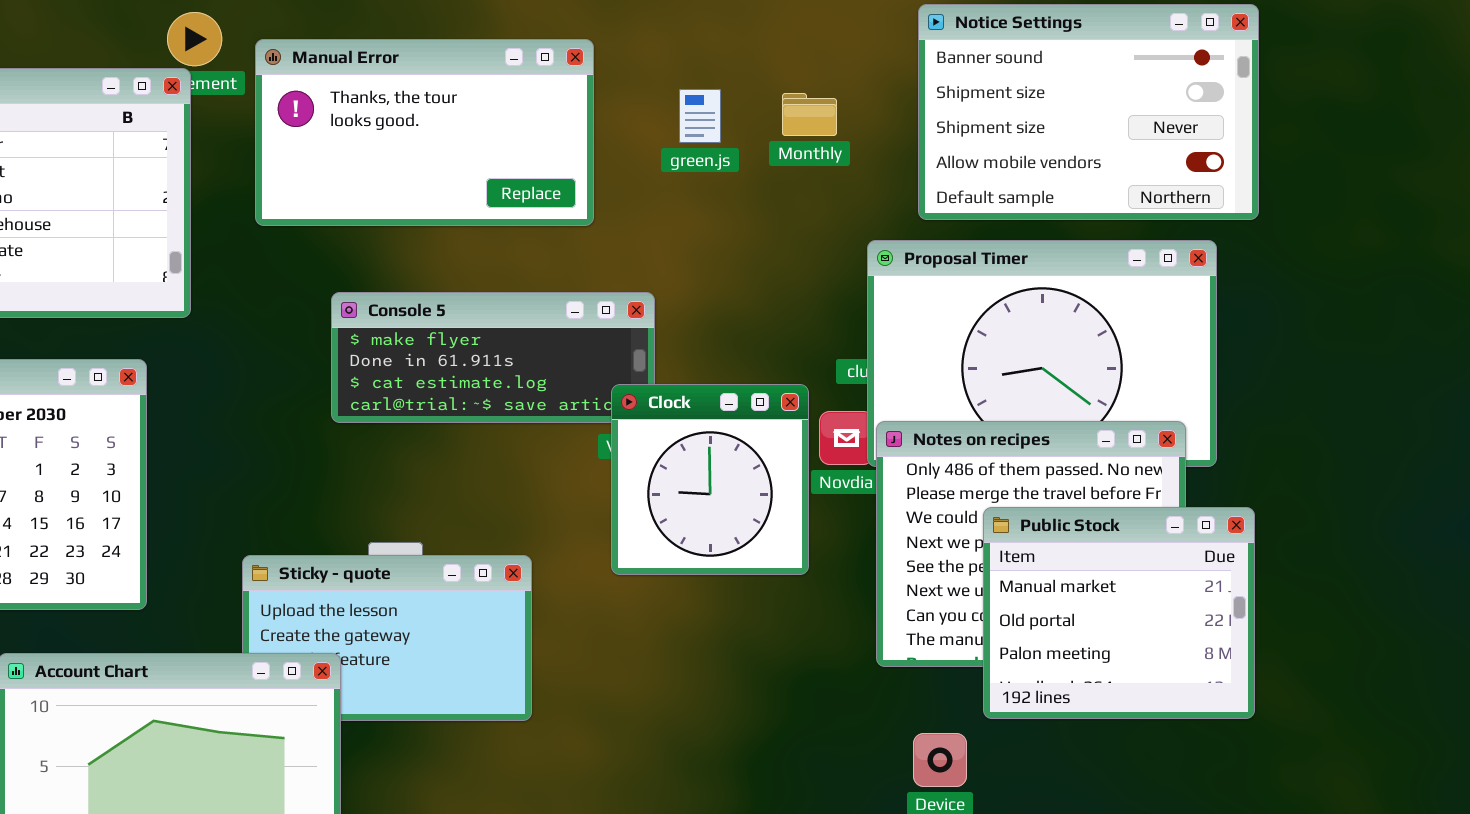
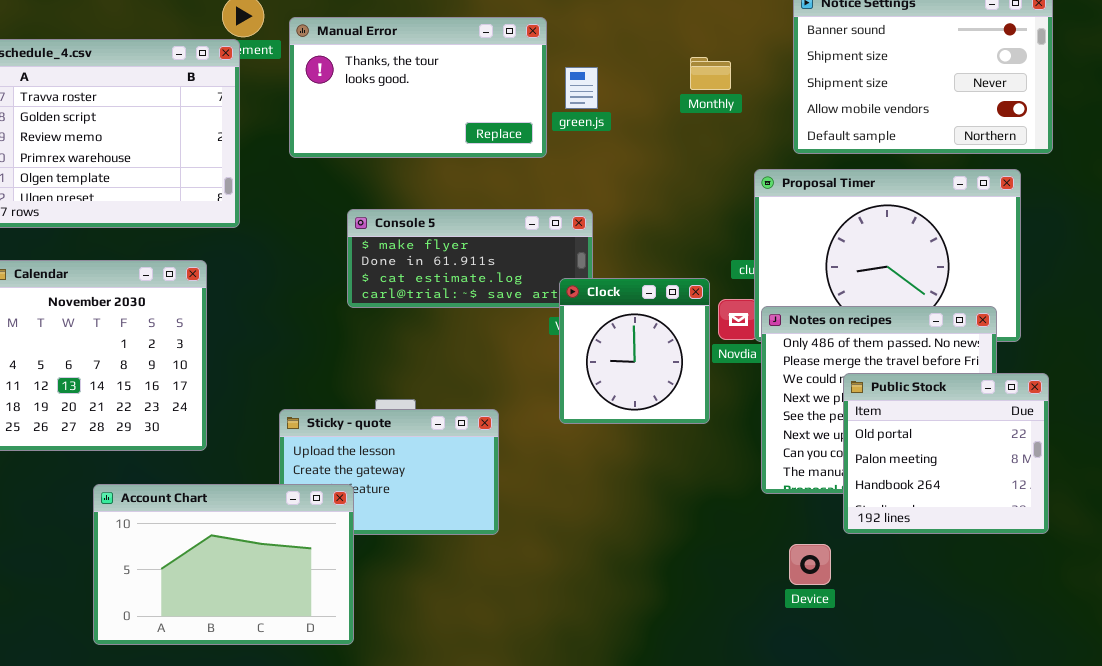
green.js: [679,89,721,143] -> [565,67,598,109], moved
Public Stock: [983,507,1255,719] -> [843,373,1049,534], scrolled down 1 row

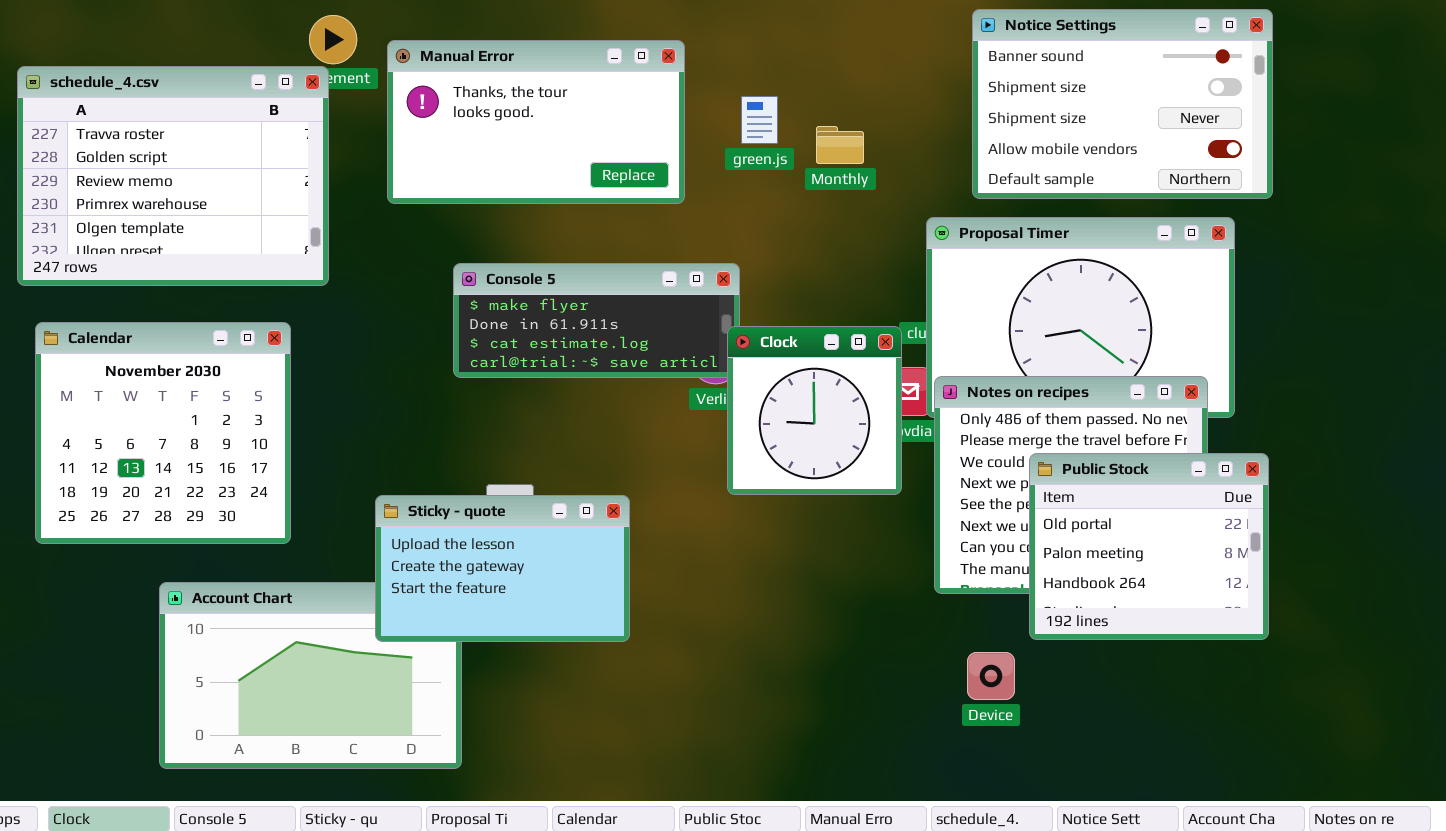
Monthly: [690,57,731,90] -> [816,126,864,164], moved
green.js: [565,67,598,109] -> [741,96,778,144], moved
Clock: [559,278,710,424] -> [727,326,902,495], moved
Sticky - quote: [279,409,499,535] -> [375,495,630,642], raised

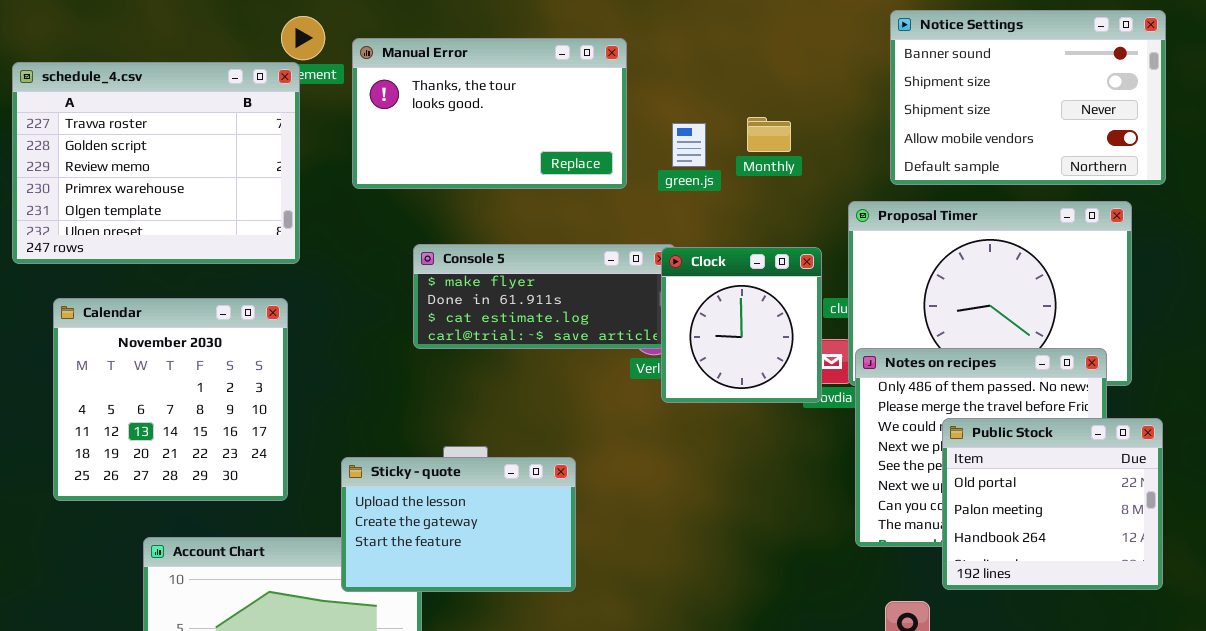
green.js: [741,96,778,144] -> [672,123,706,167], moved
Calendar: [35,322,291,544] -> [53,298,288,501], moved
Clock: [727,326,902,495] -> [661,247,822,403], moved

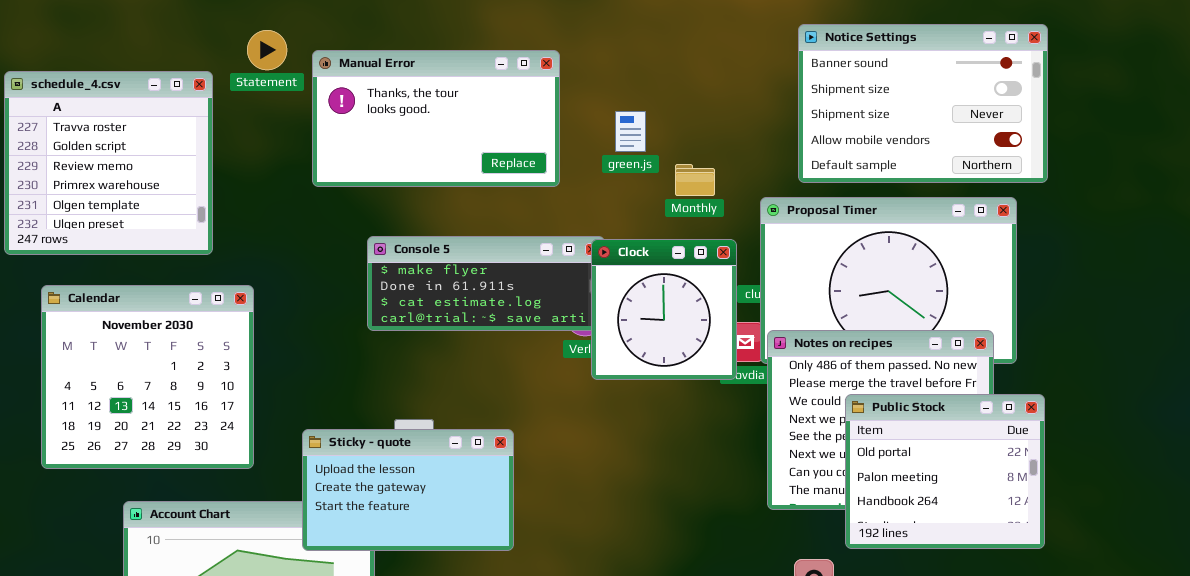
schedule_4.csv: [12,62,300,264] -> [4,71,213,255], resized
Monthly: [747,117,791,152] -> [675,164,715,196], moved
green.js: [672,123,706,167] -> [615,111,646,152], moved

